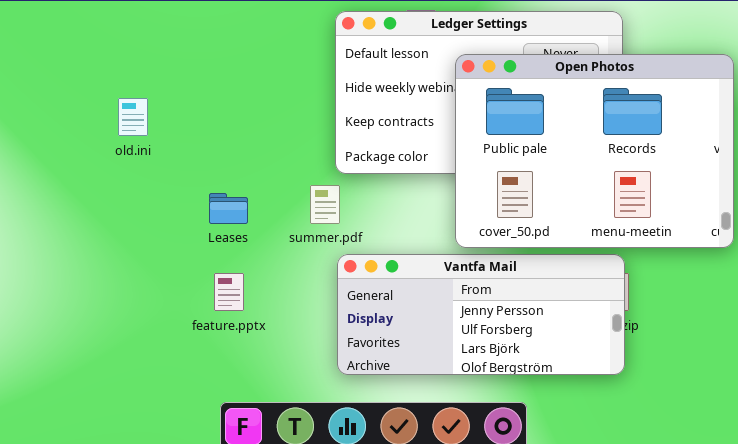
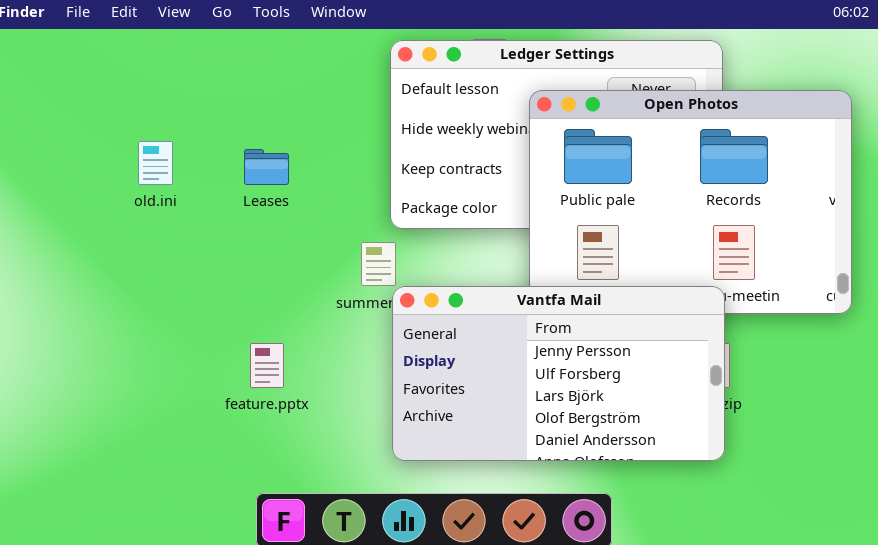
Leases: [209,193,248,224] -> [244,149,289,185], moved
Vantfa Mail: [337,254,625,375] -> [392,286,725,461], resized

